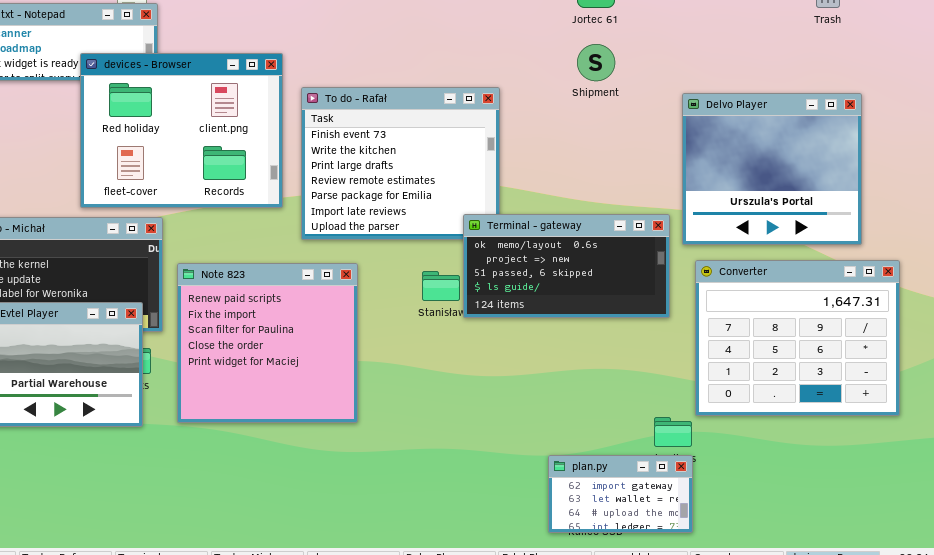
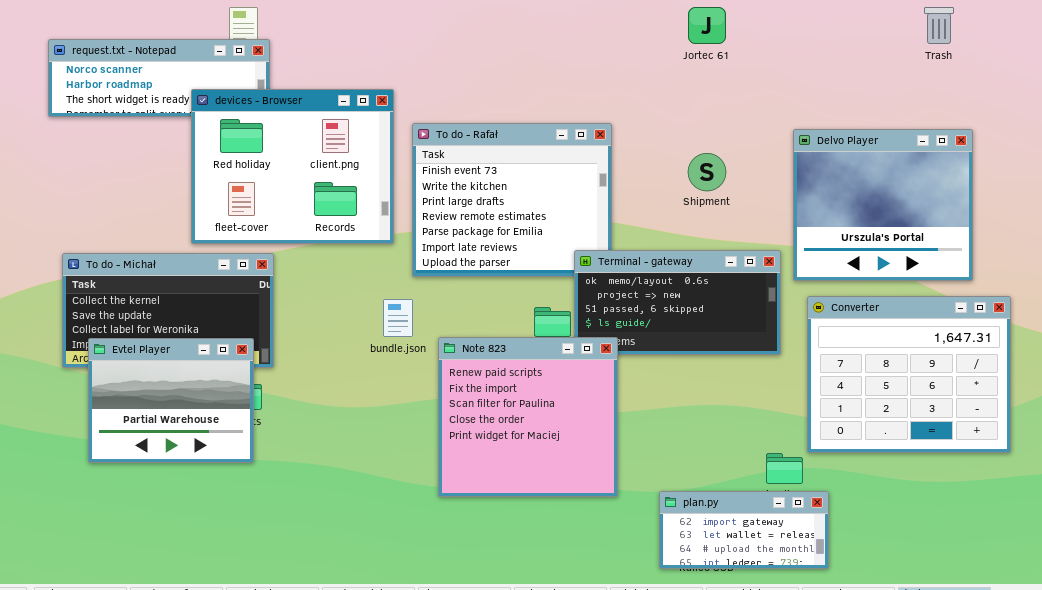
Shipment: [577,44,615,81] -> [688,153,726,191], moved
Note 823: [177,263,358,423] -> [438,337,618,497], moved
plan.py: [548,455,693,533] -> [659,491,829,569], resized

